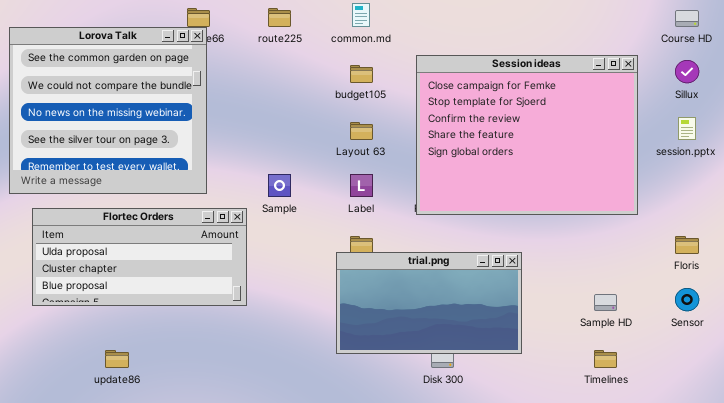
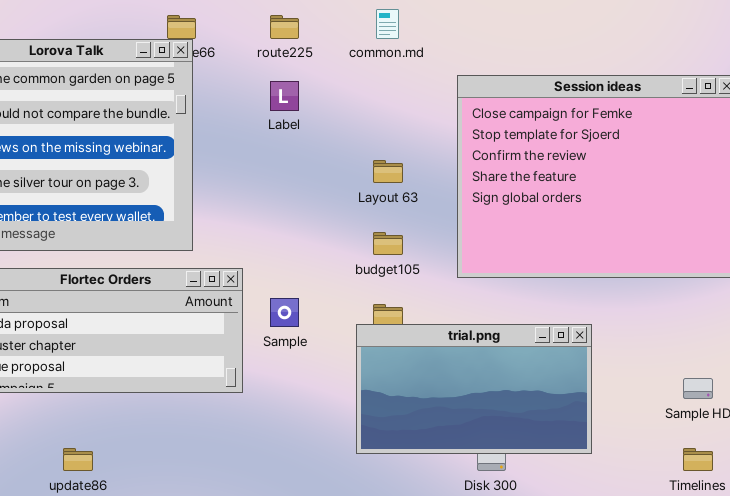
budget105: [350,65,373,83] -> [373,232,403,255], moved
Sample: [268,174,291,197] -> [270,298,299,327], moved
Label: [350,174,373,197] -> [270,81,299,111], moved

